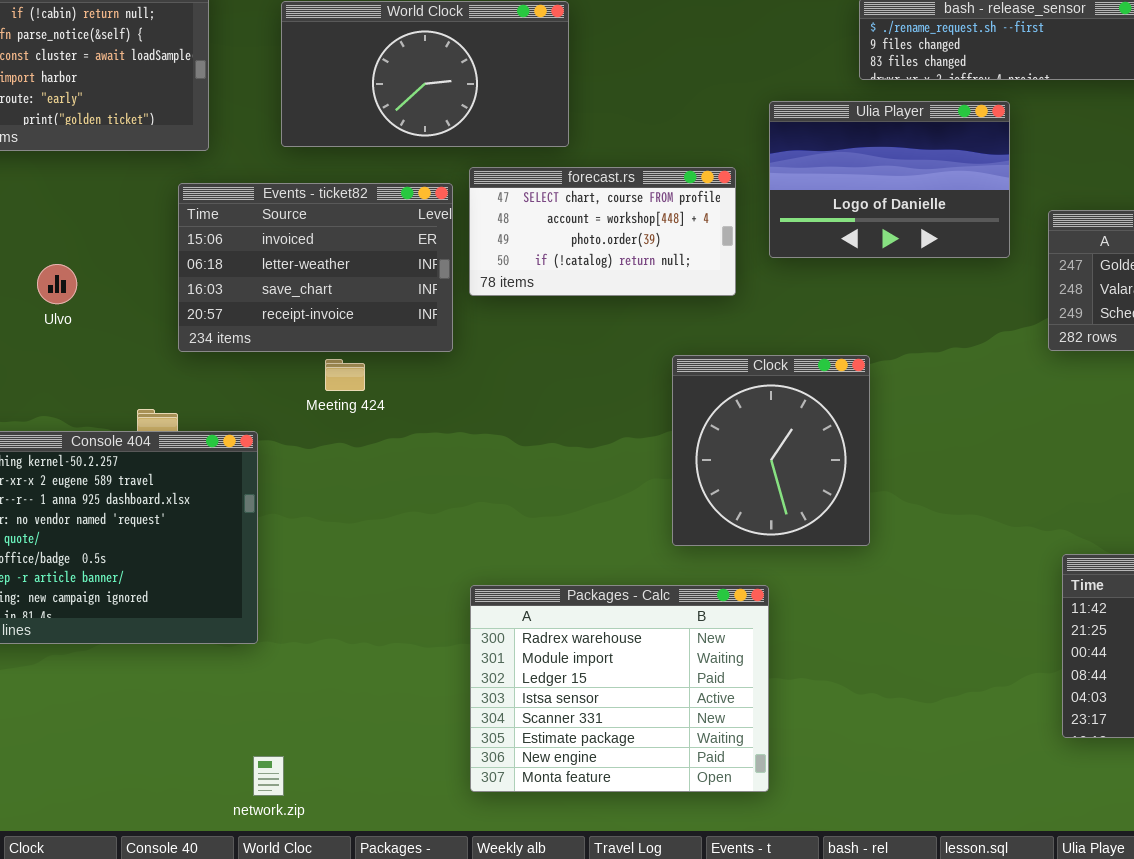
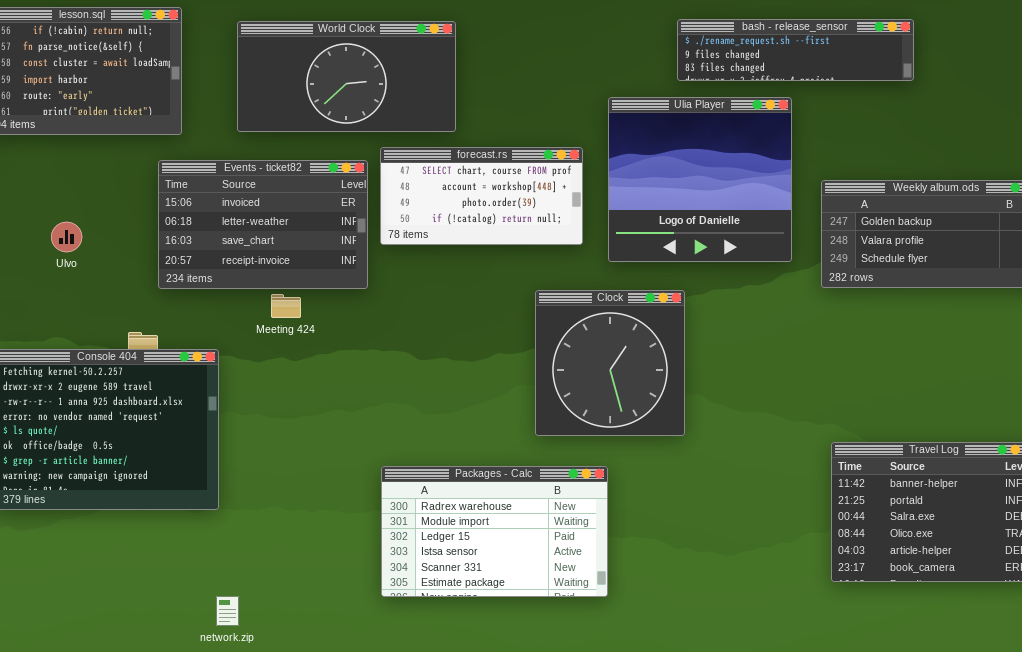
Ulia Player: [769,101,1010,258] -> [608,97,792,262], resized
Packages - Calc: [470,585,769,792] -> [381,466,608,597], resized

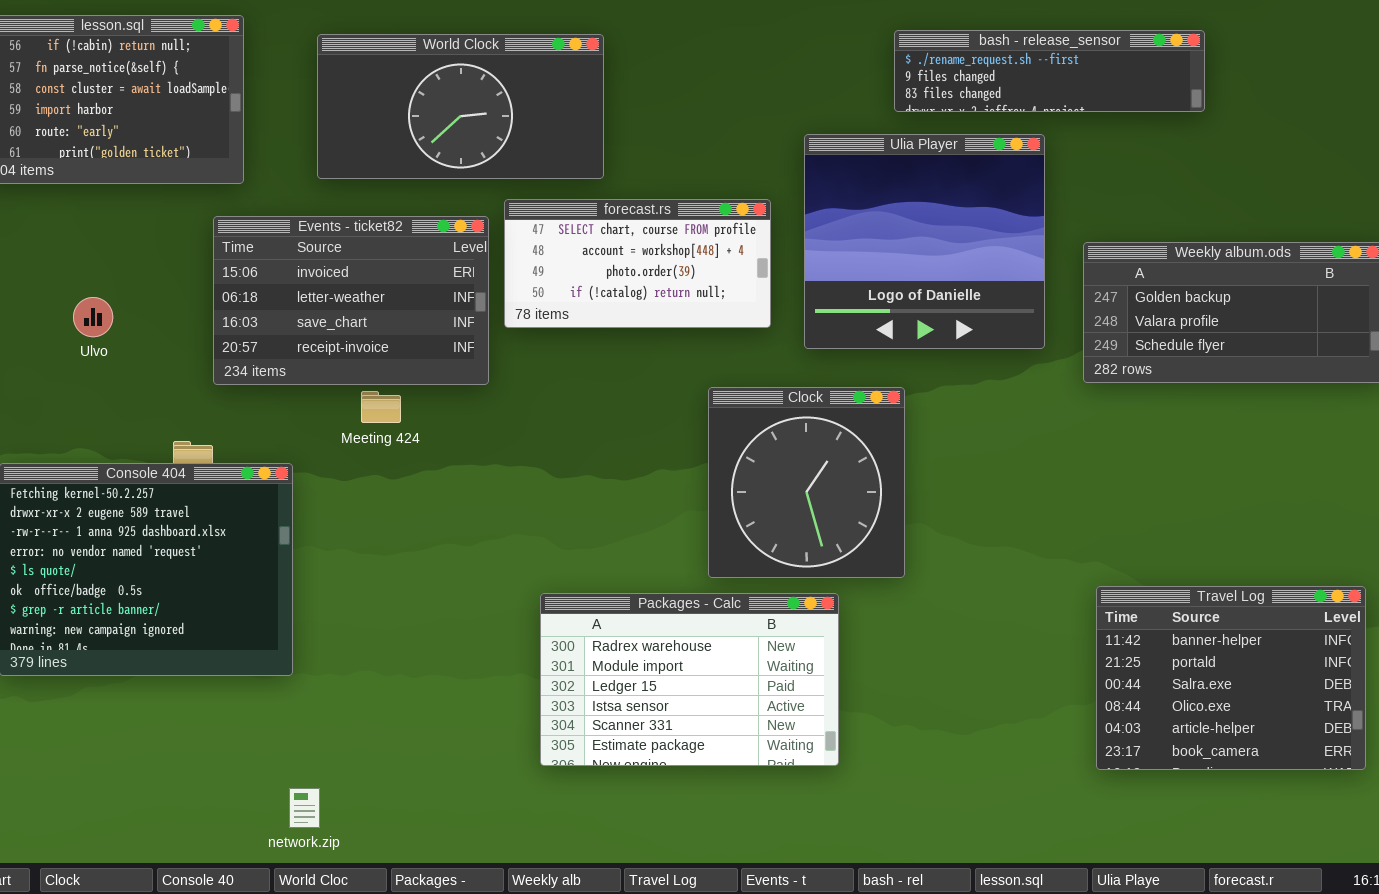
Packages - Calc: [381,466,608,597] -> [540,593,839,766], moved

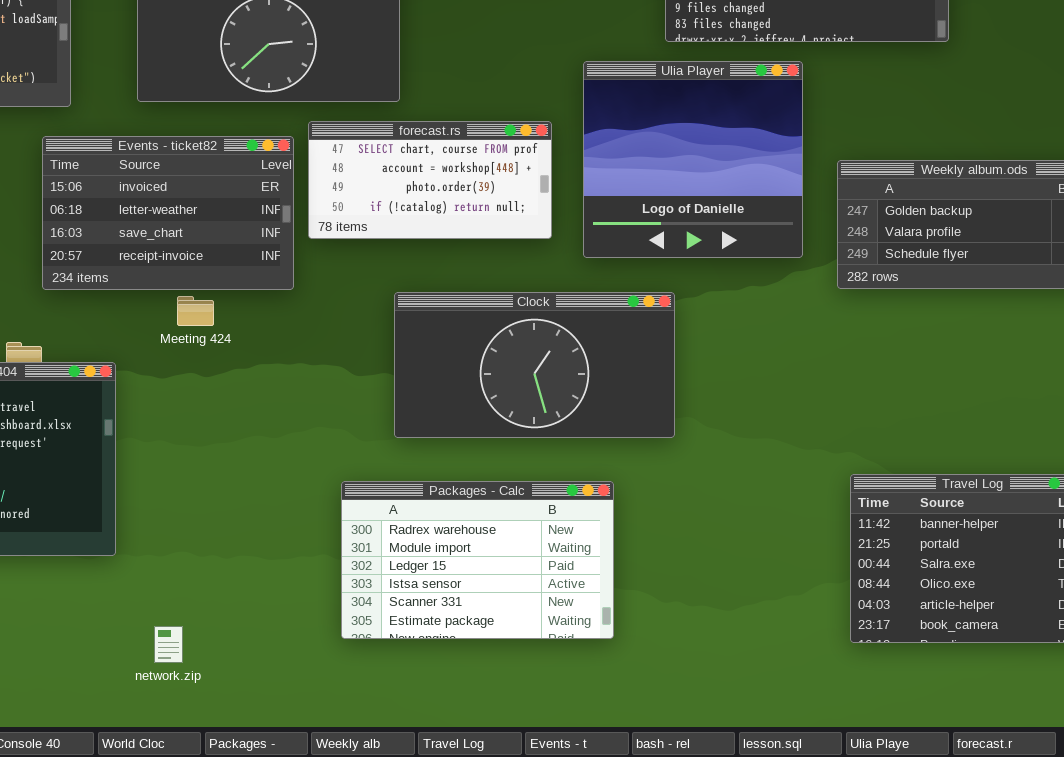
Clock: [708,387,905,578] -> [394,292,675,438], resized
network.zip: [289,788,320,828] -> [154,626,183,663], moved

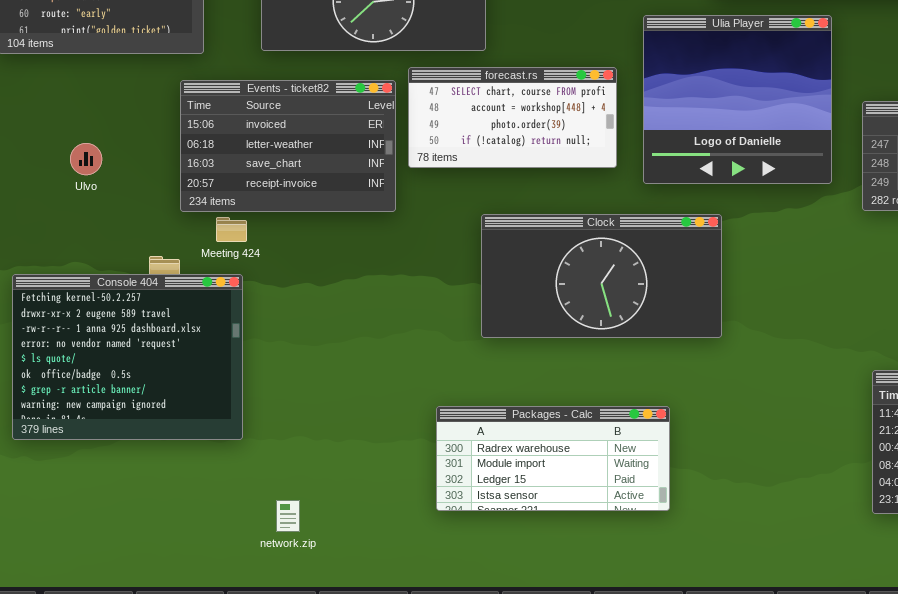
Meeting 424: [177,296,214,326] -> [216,217,247,242], moved
Packages - Calc: [341,481,614,639] -> [436,406,670,511], resized

